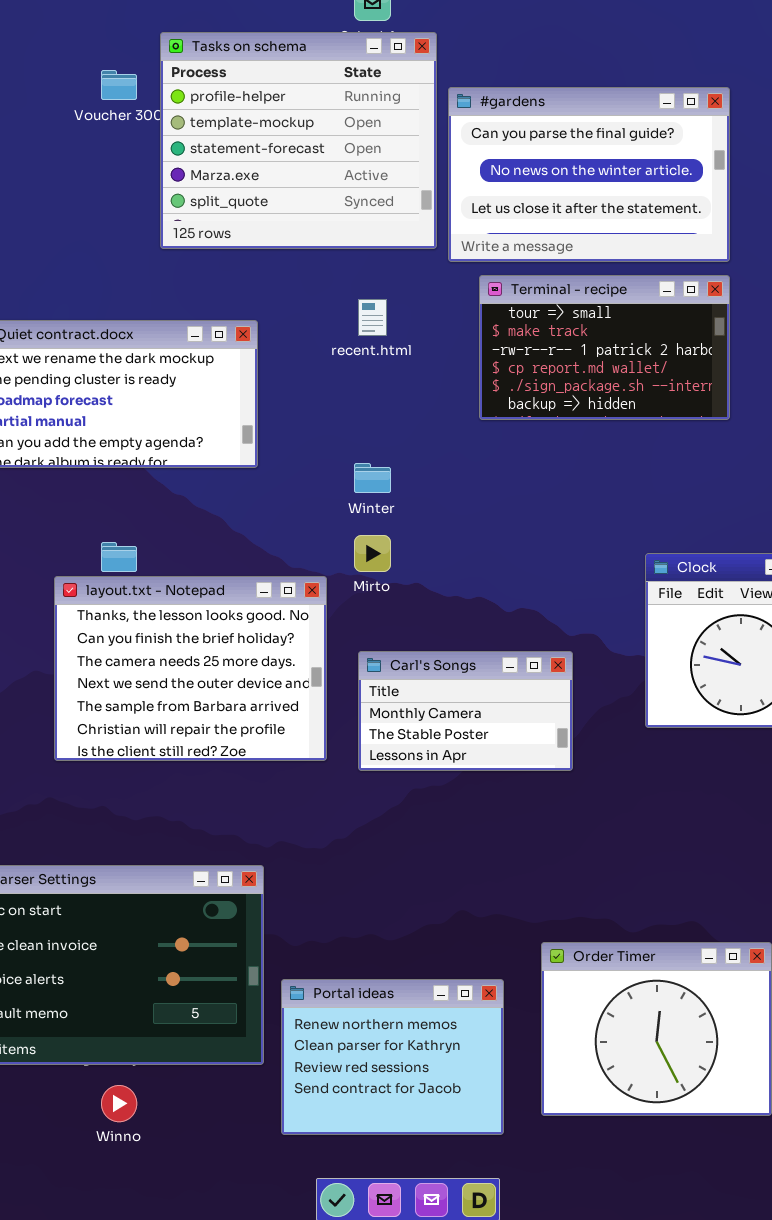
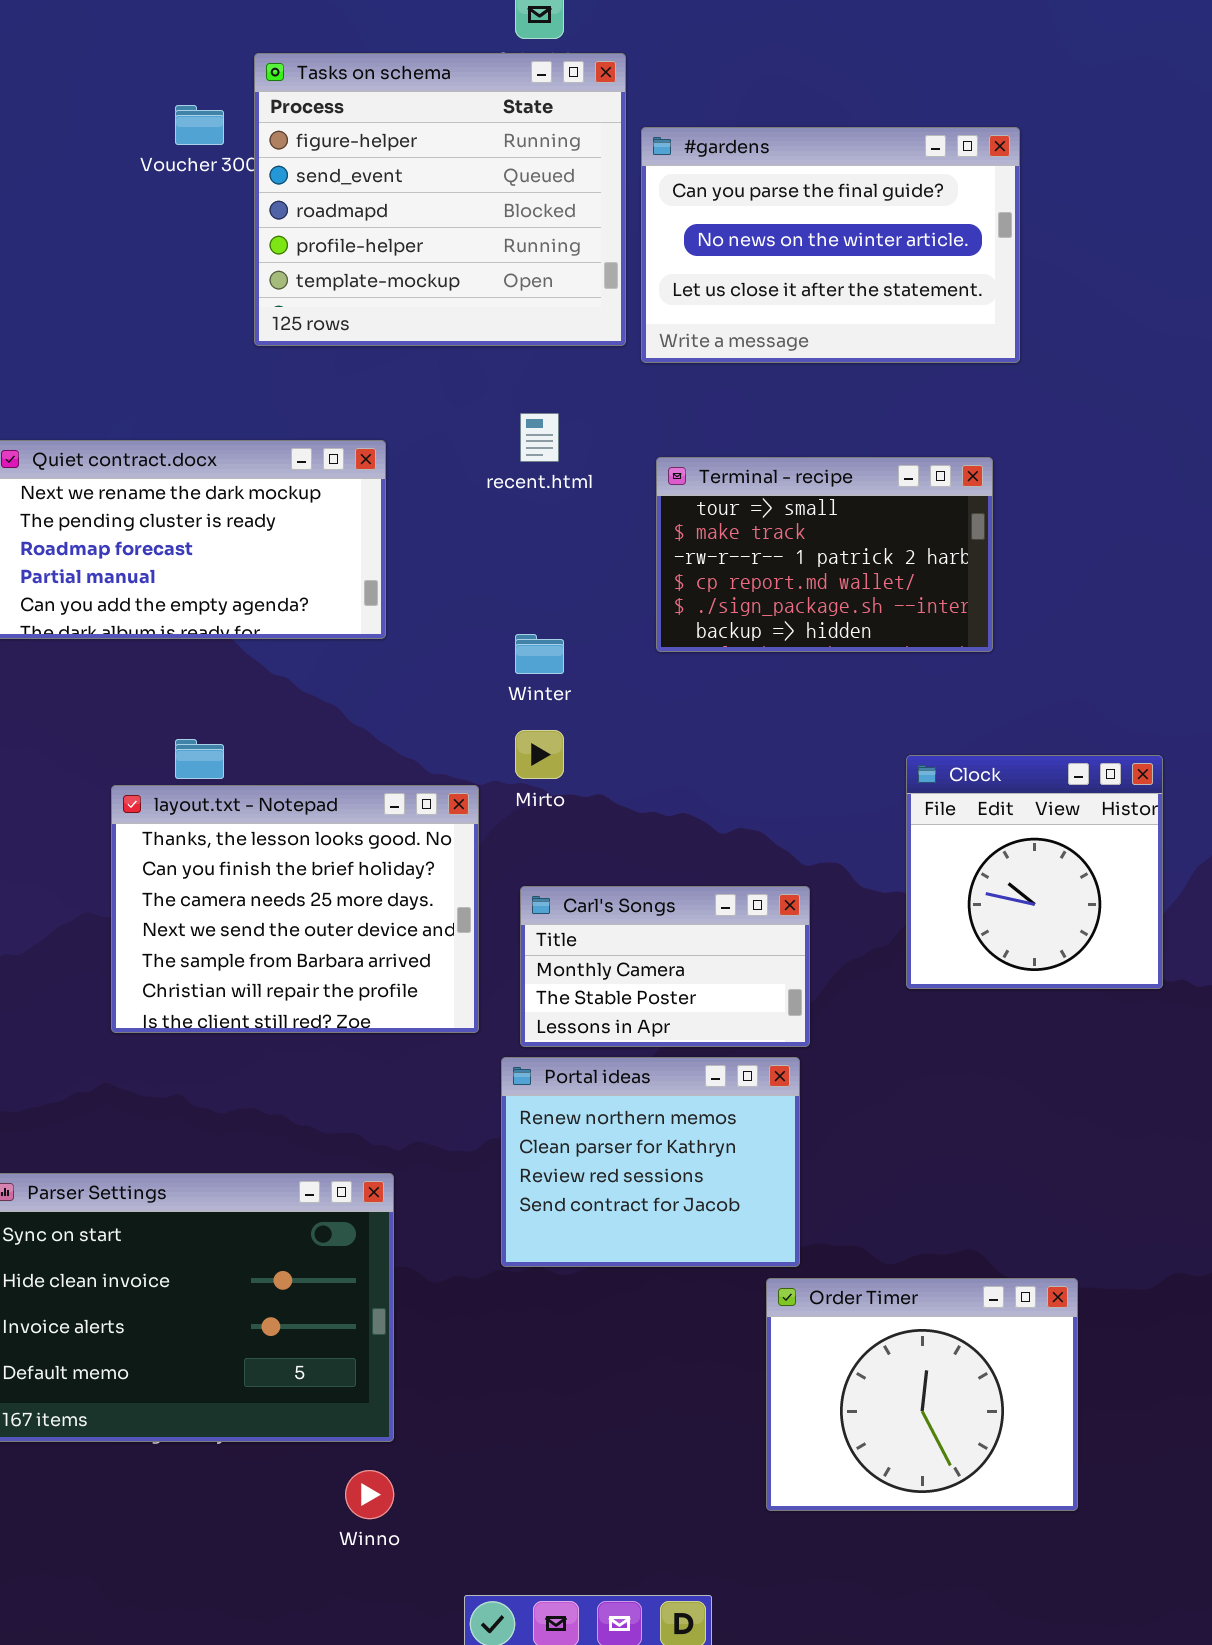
Tasks on schema: [160,32,437,249] -> [254,53,626,346], scrolled up 3 rows
Terminal - recipe: [479,275,730,420] -> [656,457,993,652], moved
Portal ideas: [281,979,504,1135] -> [501,1057,800,1267], moved
Winno: [101,1085,137,1122] -> [345,1470,394,1519], moved

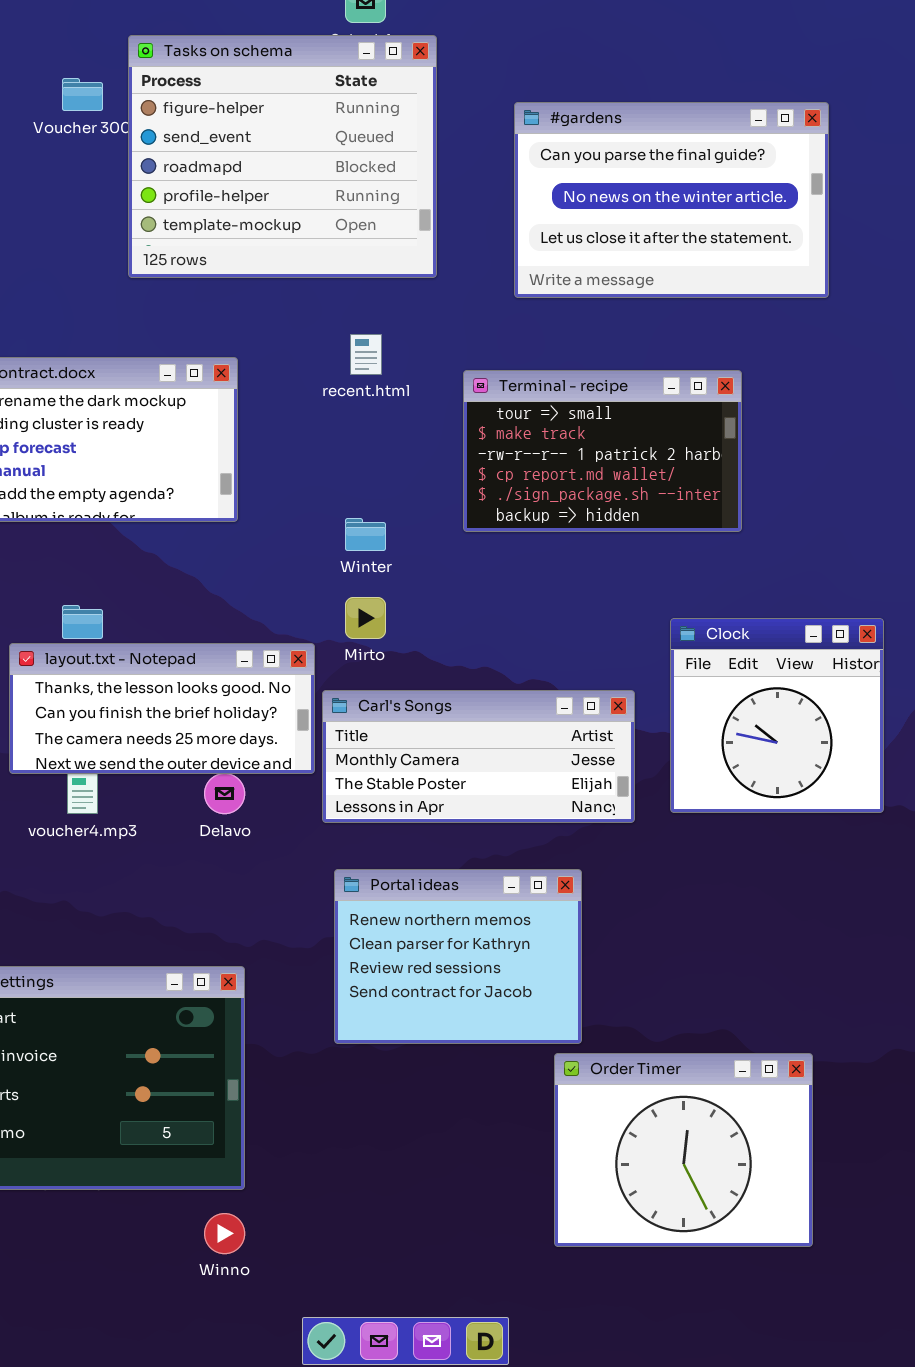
#gardens: [641,127,1020,363] -> [514,102,829,298], moved
layout.txt - Notepad: [111,785,479,1033] -> [9,643,315,774], resized
Carl's Songs: [520,886,810,1047] -> [322,690,635,823], moved, resized

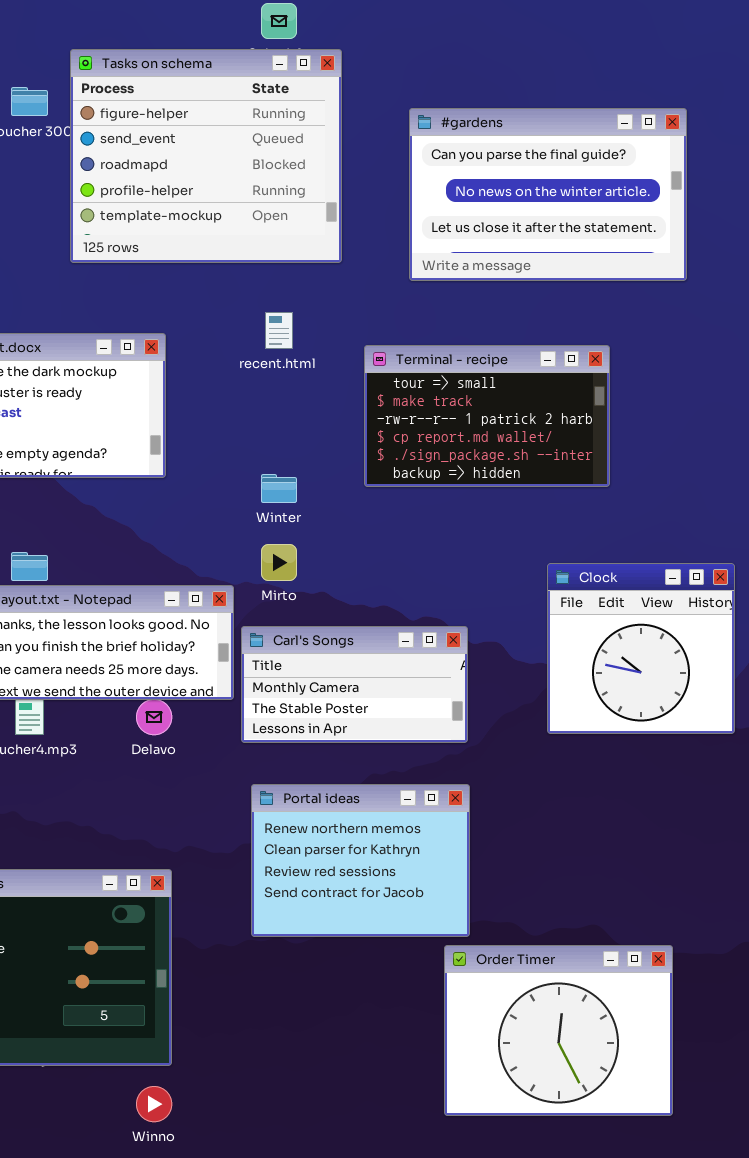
Carl's Songs: [322,690,635,823] -> [241,626,468,743], resized

